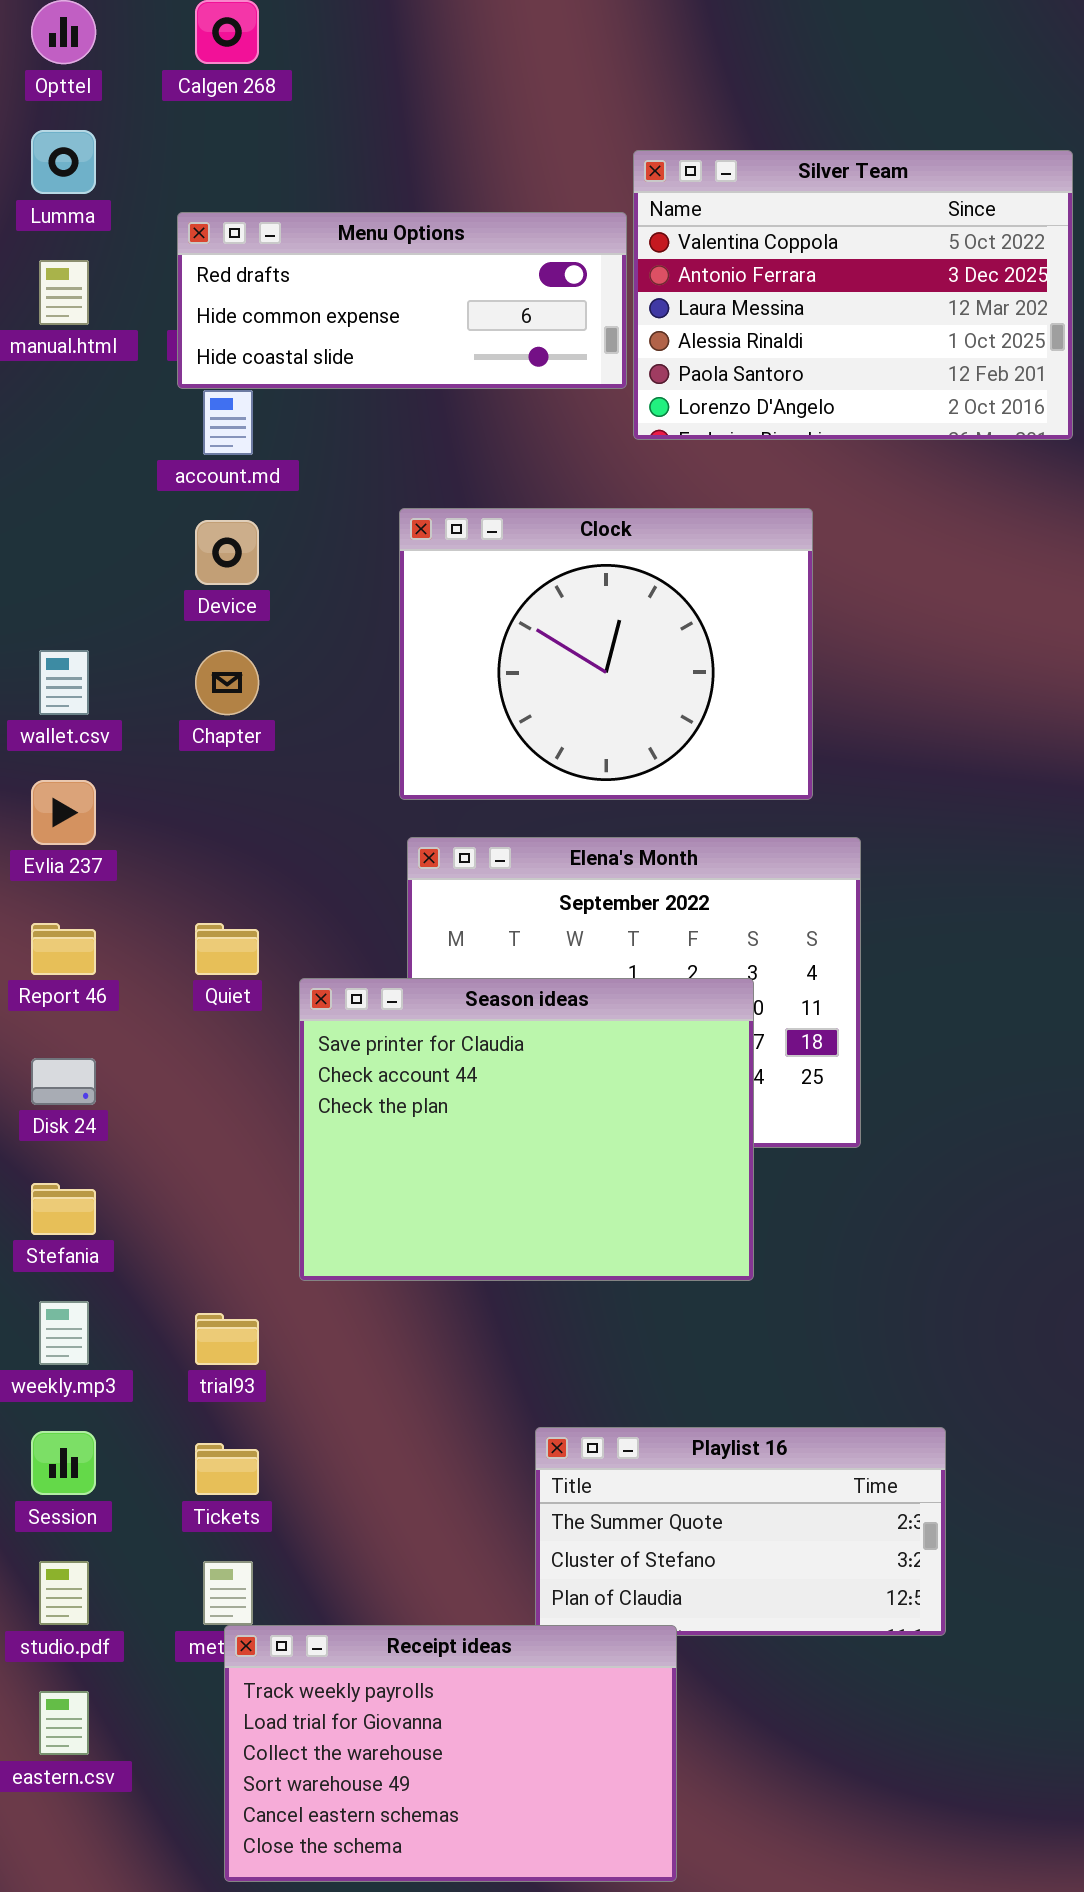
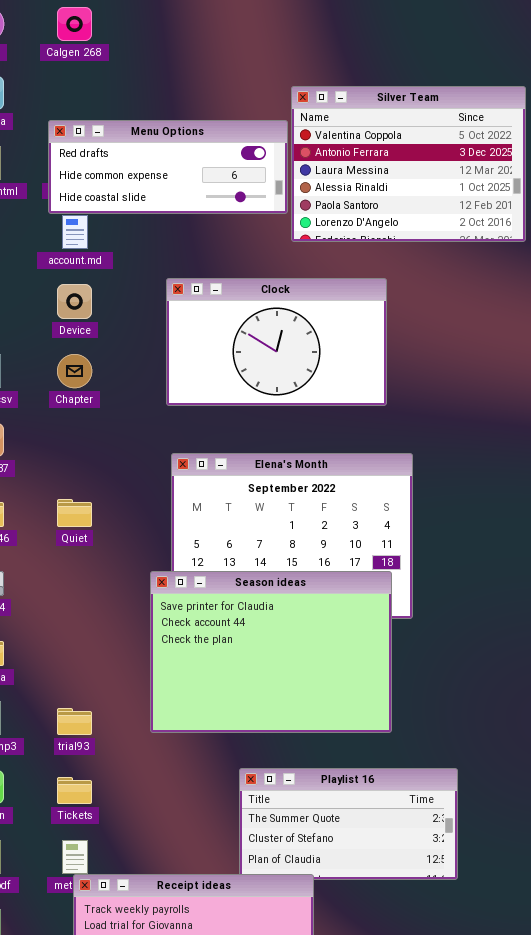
Clock: [399,508,813,800] -> [166,278,387,406], resized
Season ideas: [299,978,754,1281] -> [150,571,392,733], moved

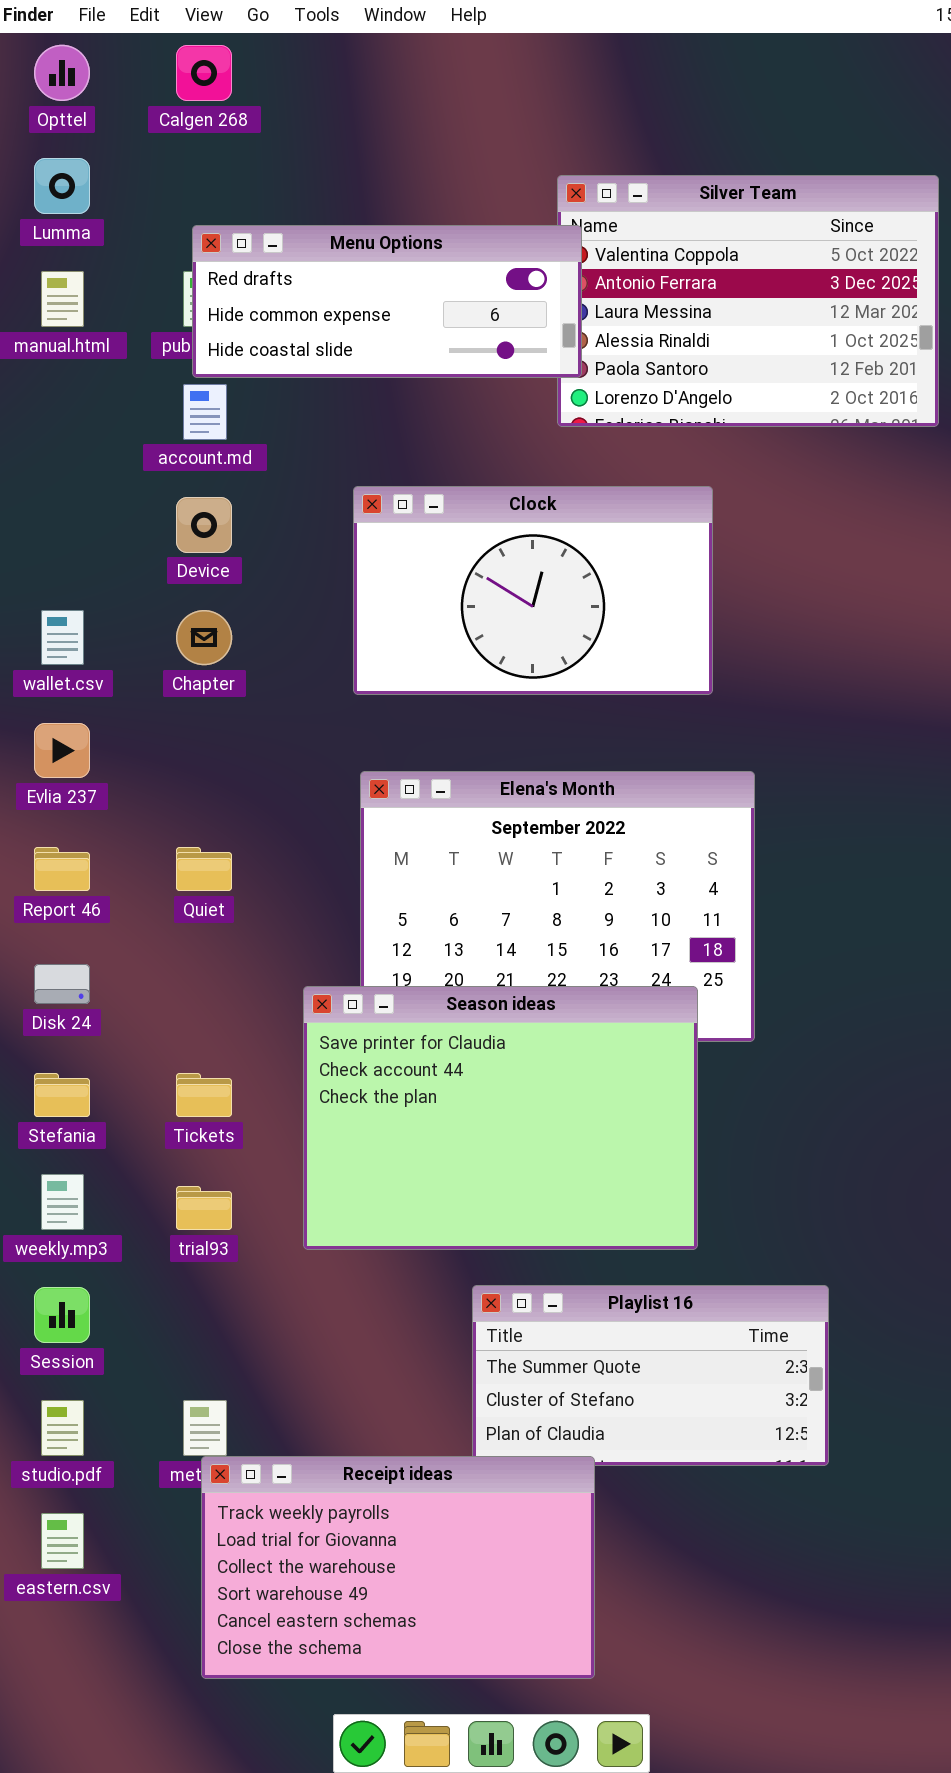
Menu Options: [48,120,288,214] -> [192,225,582,378], moved
Season ideas: [150,571,392,733] -> [303,986,698,1250], moved
Tickets: [57,777,92,804] -> [176,1073,232,1117], moved

